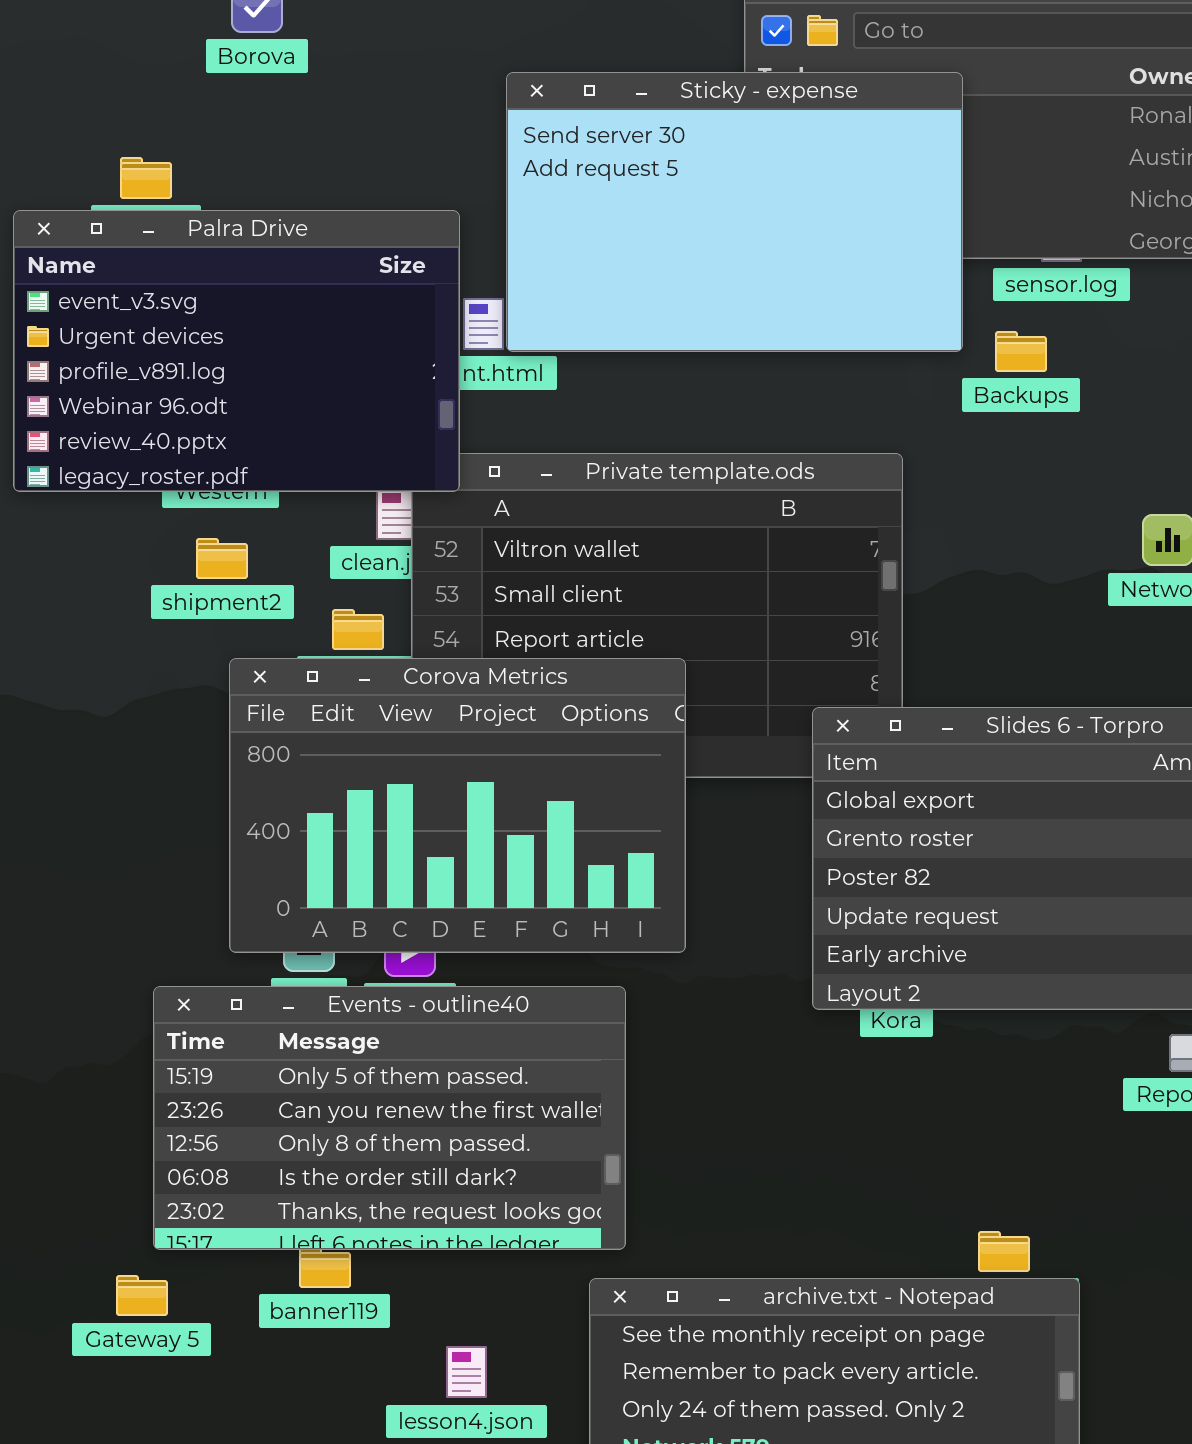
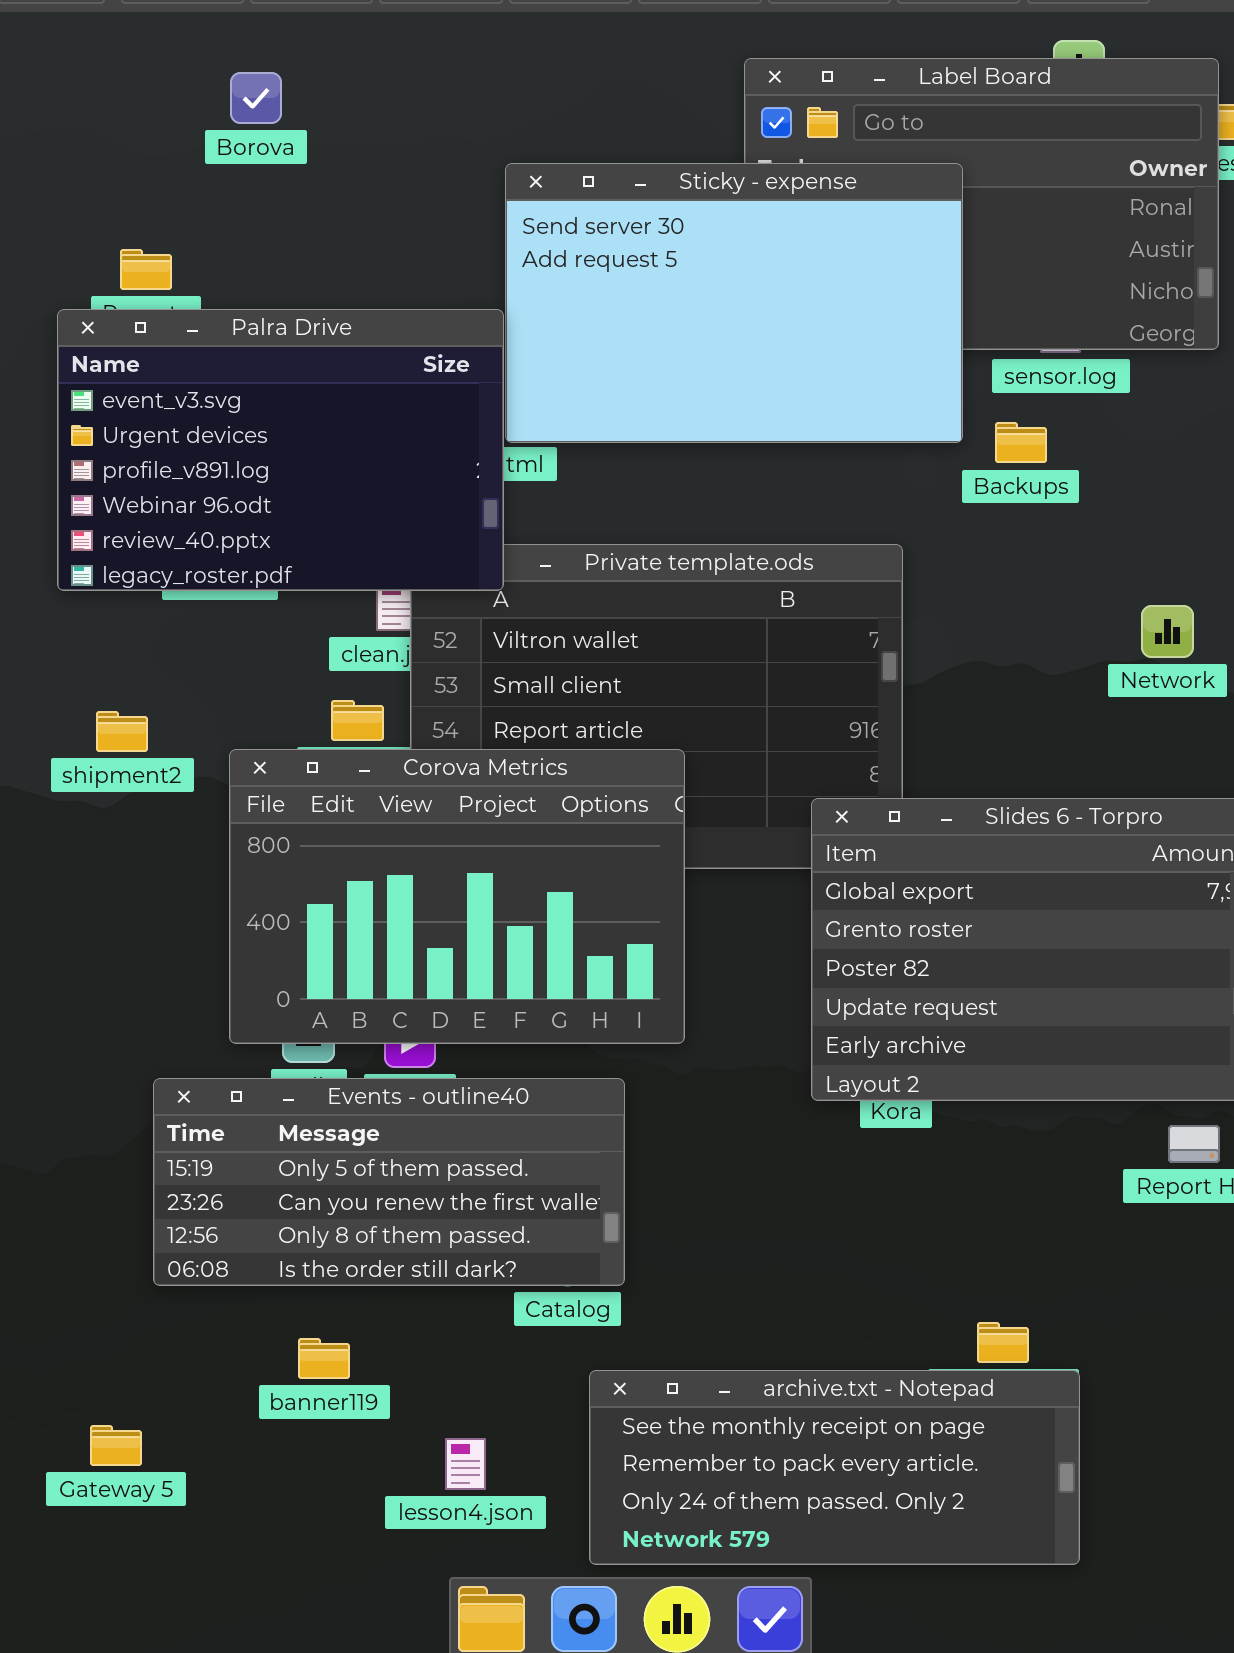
Palra Drive: [13,210,460,492] -> [57,309,504,591], moved
shipment2: [196,538,248,579] -> [96,711,148,752], moved
Events - outline40: [153,986,626,1250] -> [153,1078,625,1286], resized
Gateway 5: [116,1275,168,1316] -> [90,1425,142,1466], moved

